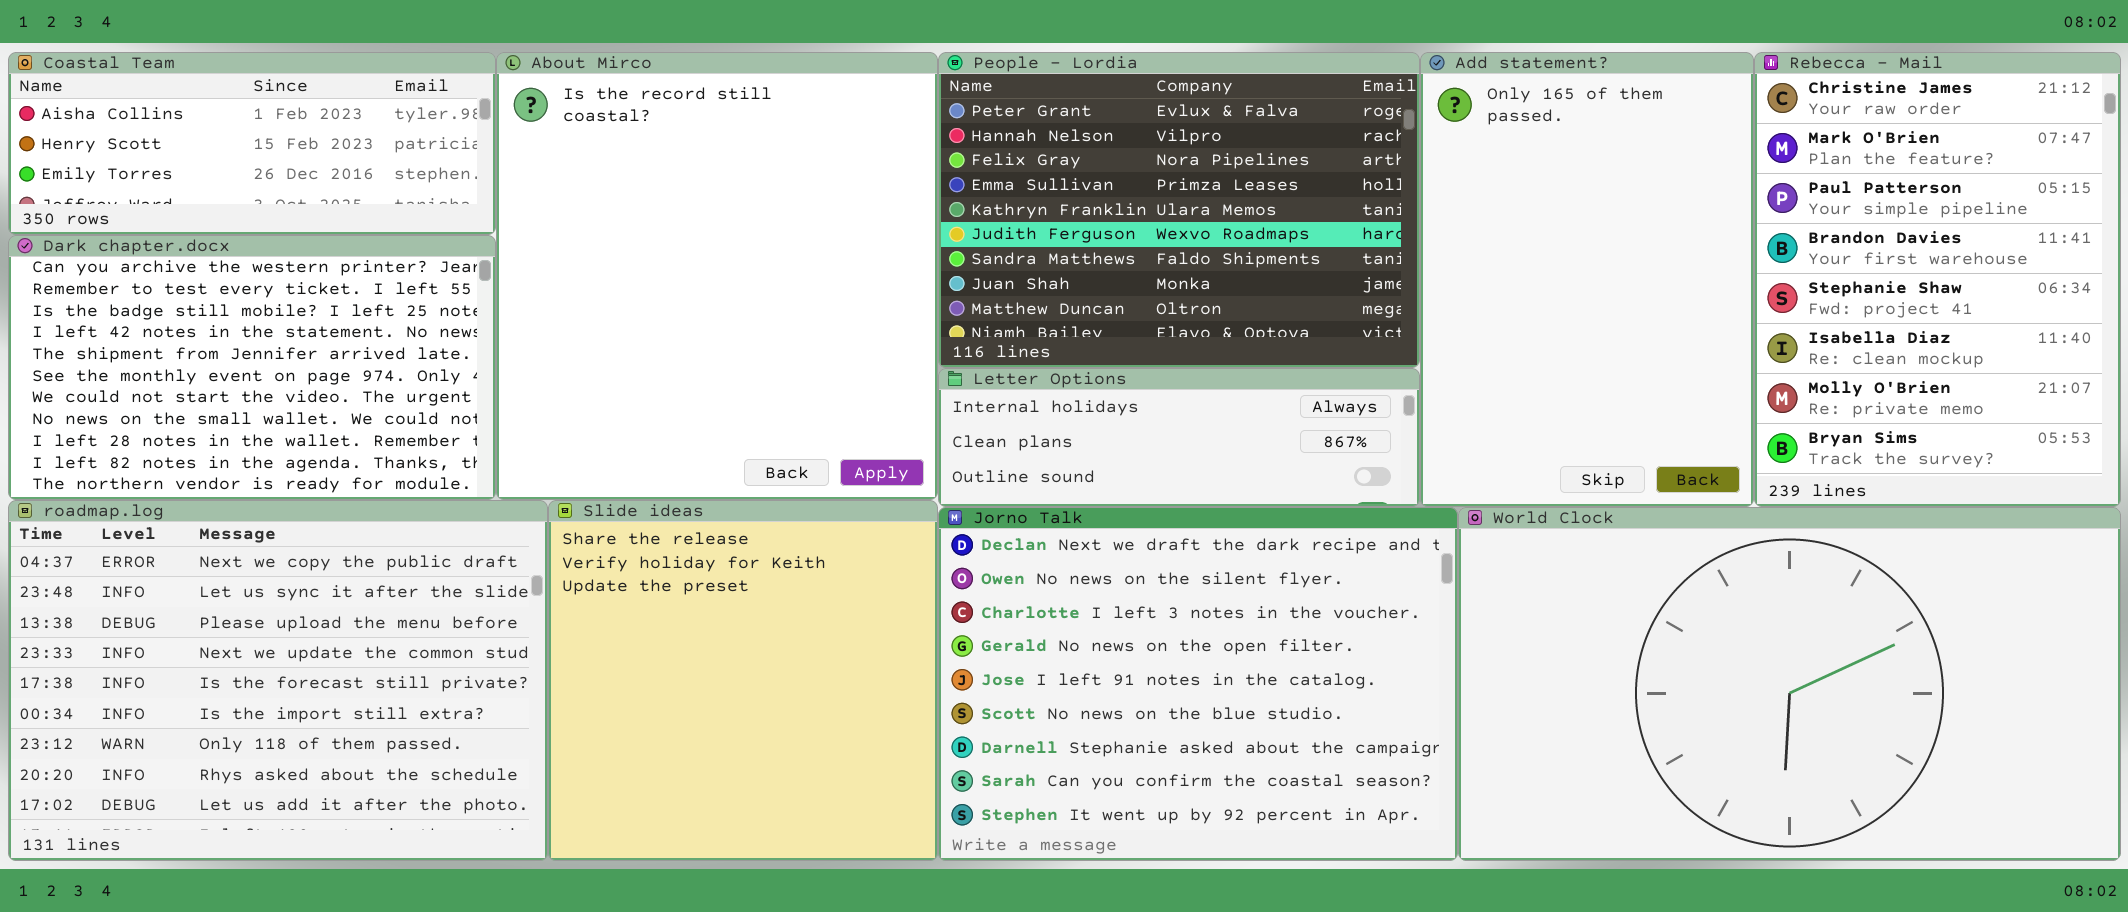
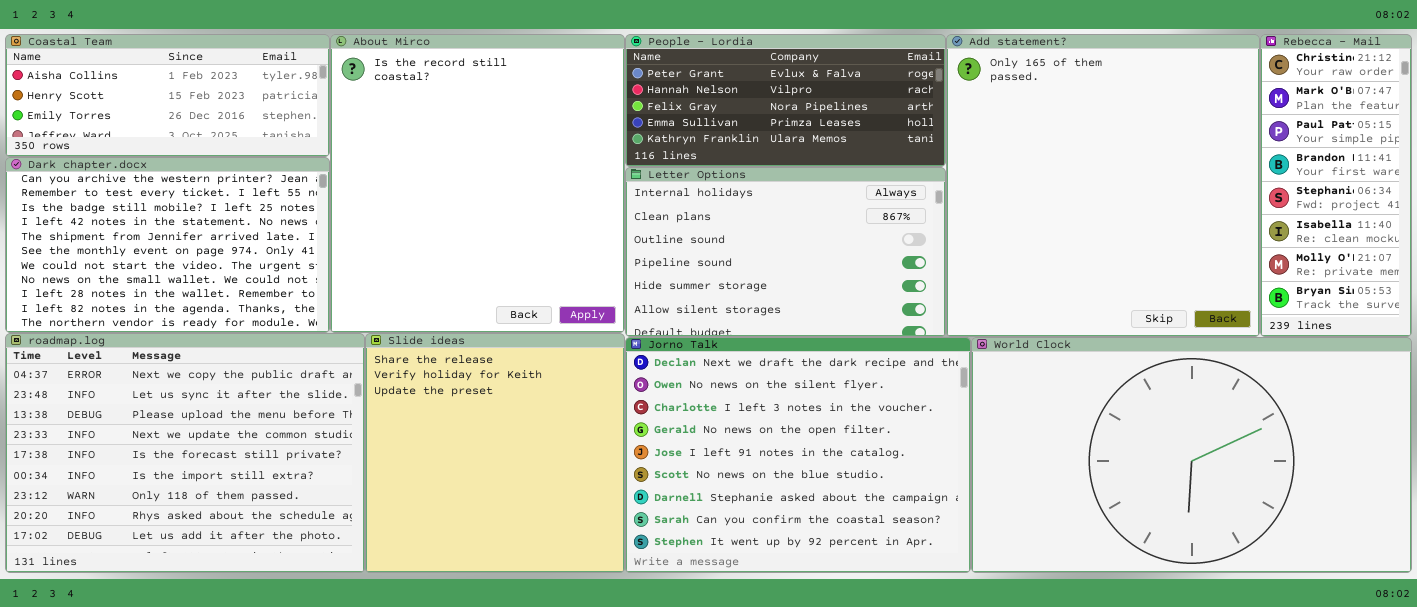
People - Lordia: [938,52,1420,368] -> [625,34,946,167], resized
Add statement?: [1420,52,1754,507] -> [946,34,1260,337], resized
Rebecca - Mail: [1754,52,2121,507] -> [1260,34,1412,337], resized
Letter Options: [938,368,1420,507] -> [625,167,946,337], resized

